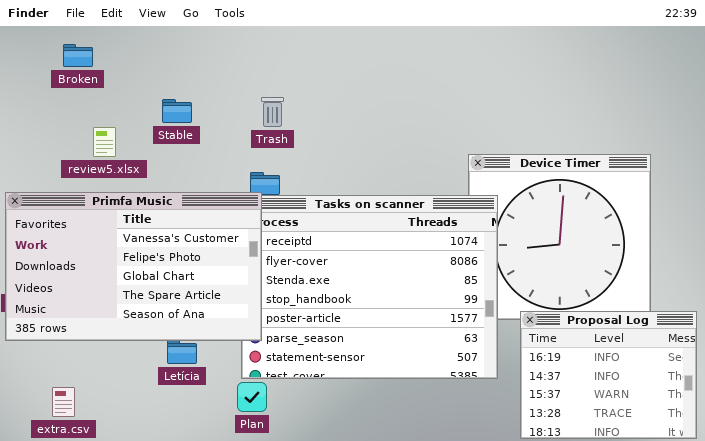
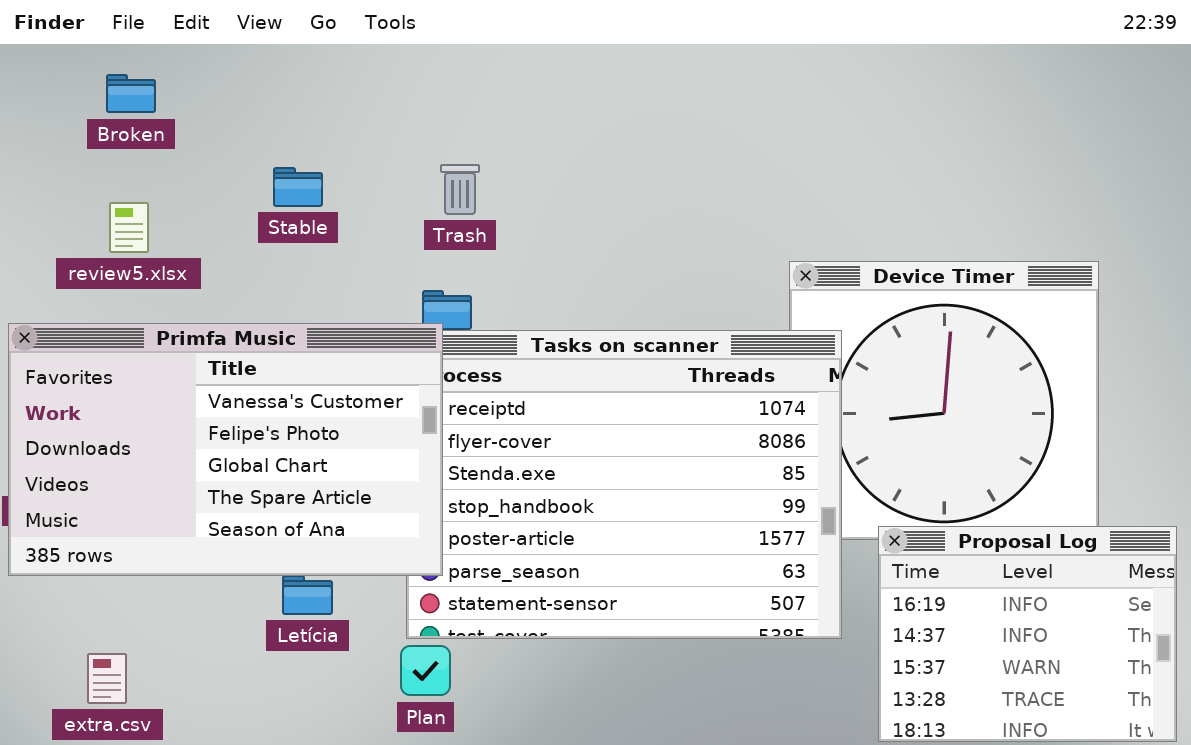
review5.xlsx: [93,127,116,157] -> [109,202,149,253], moved

